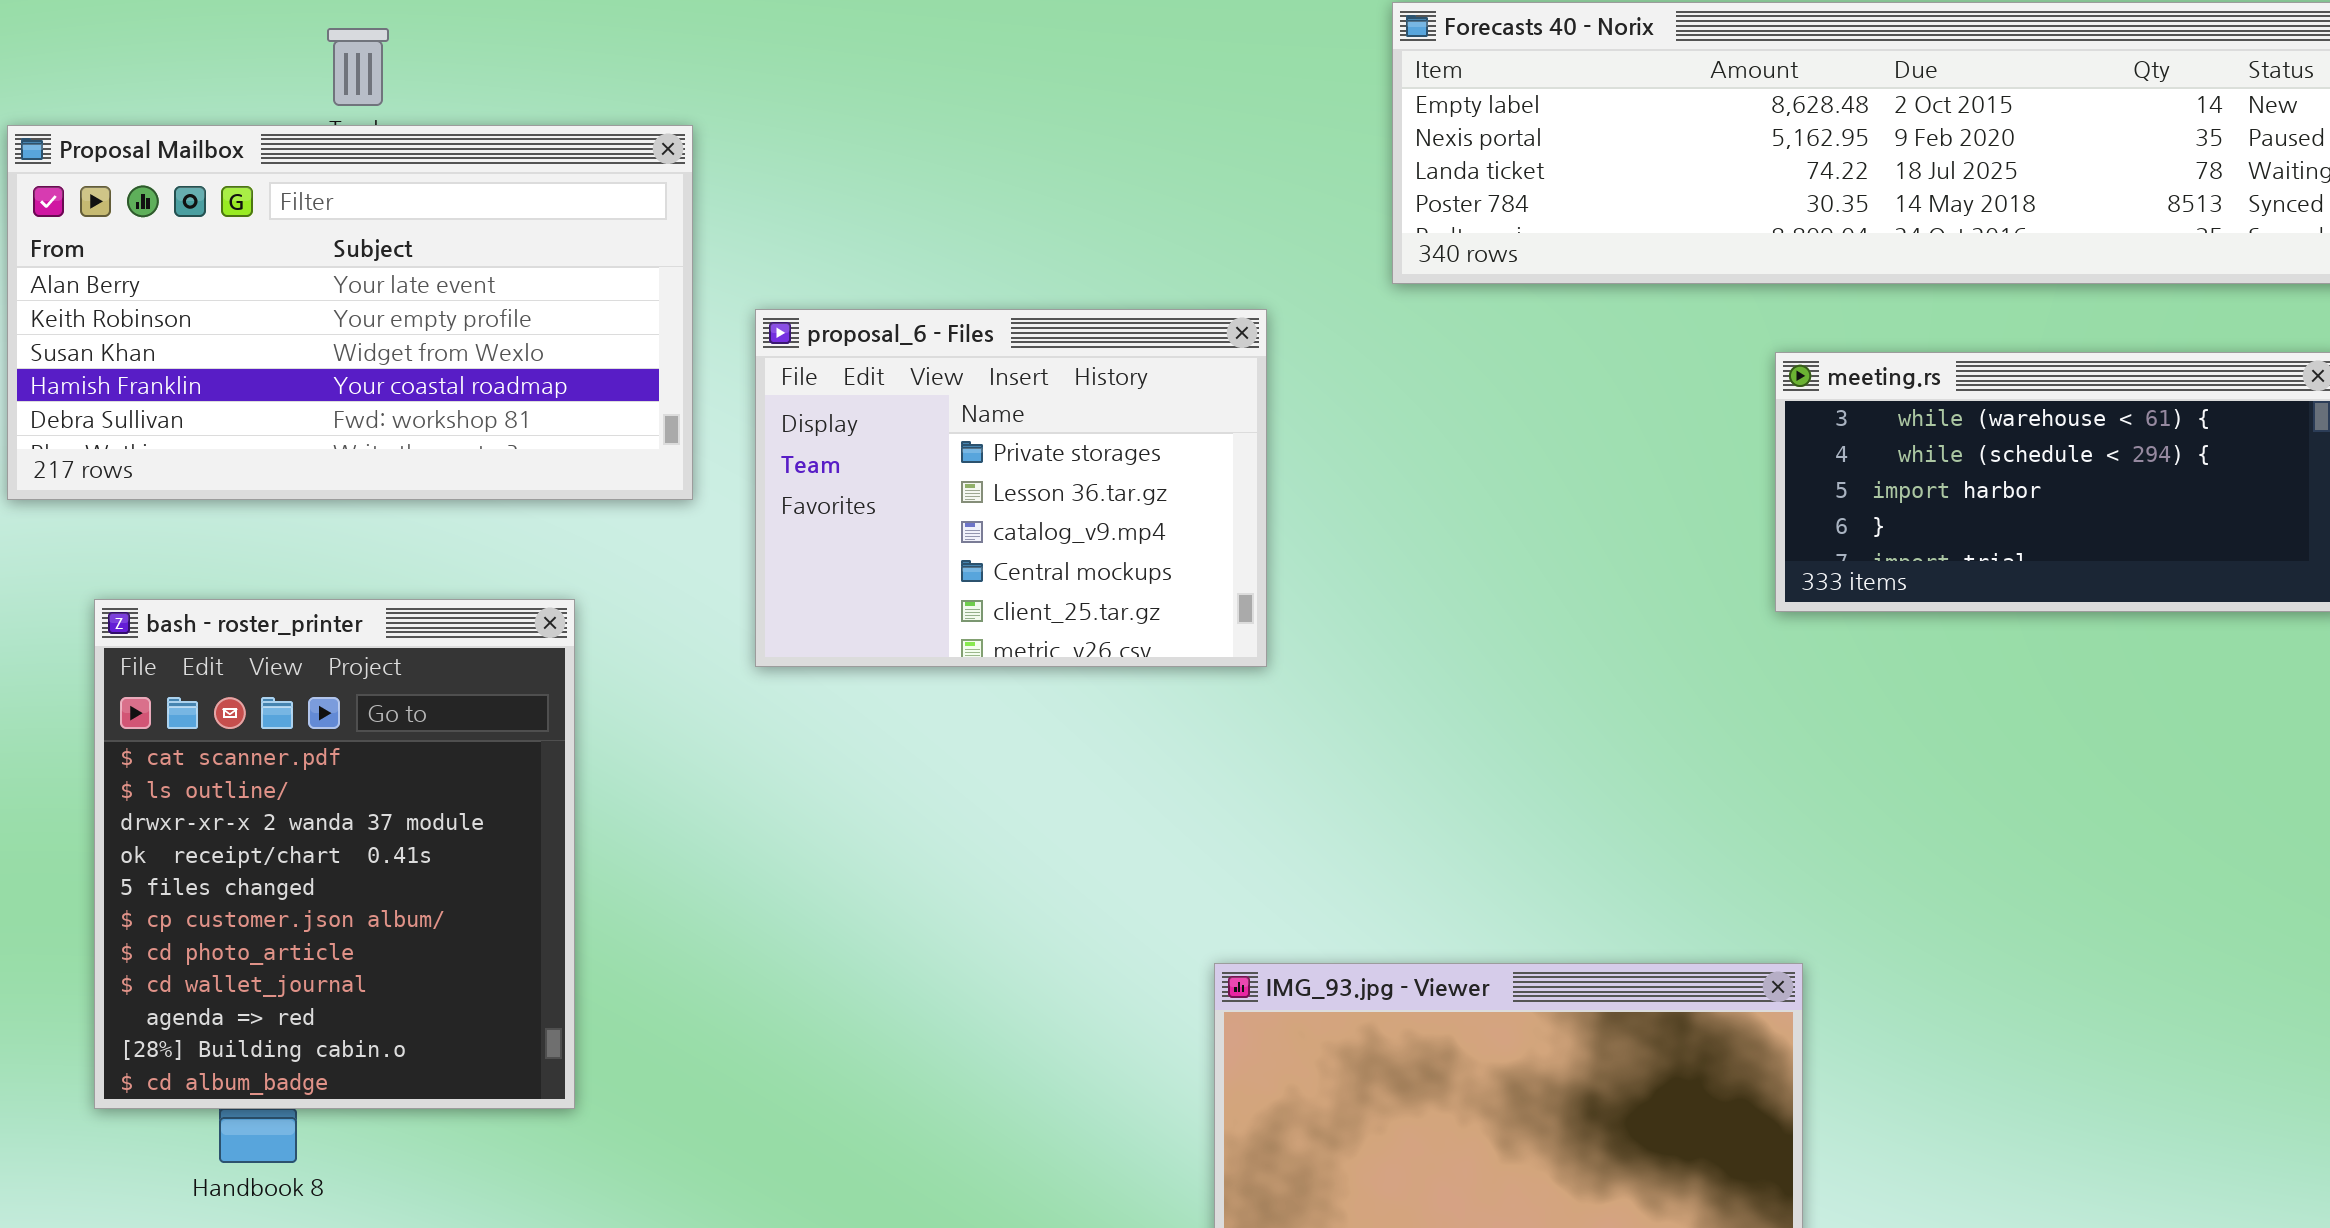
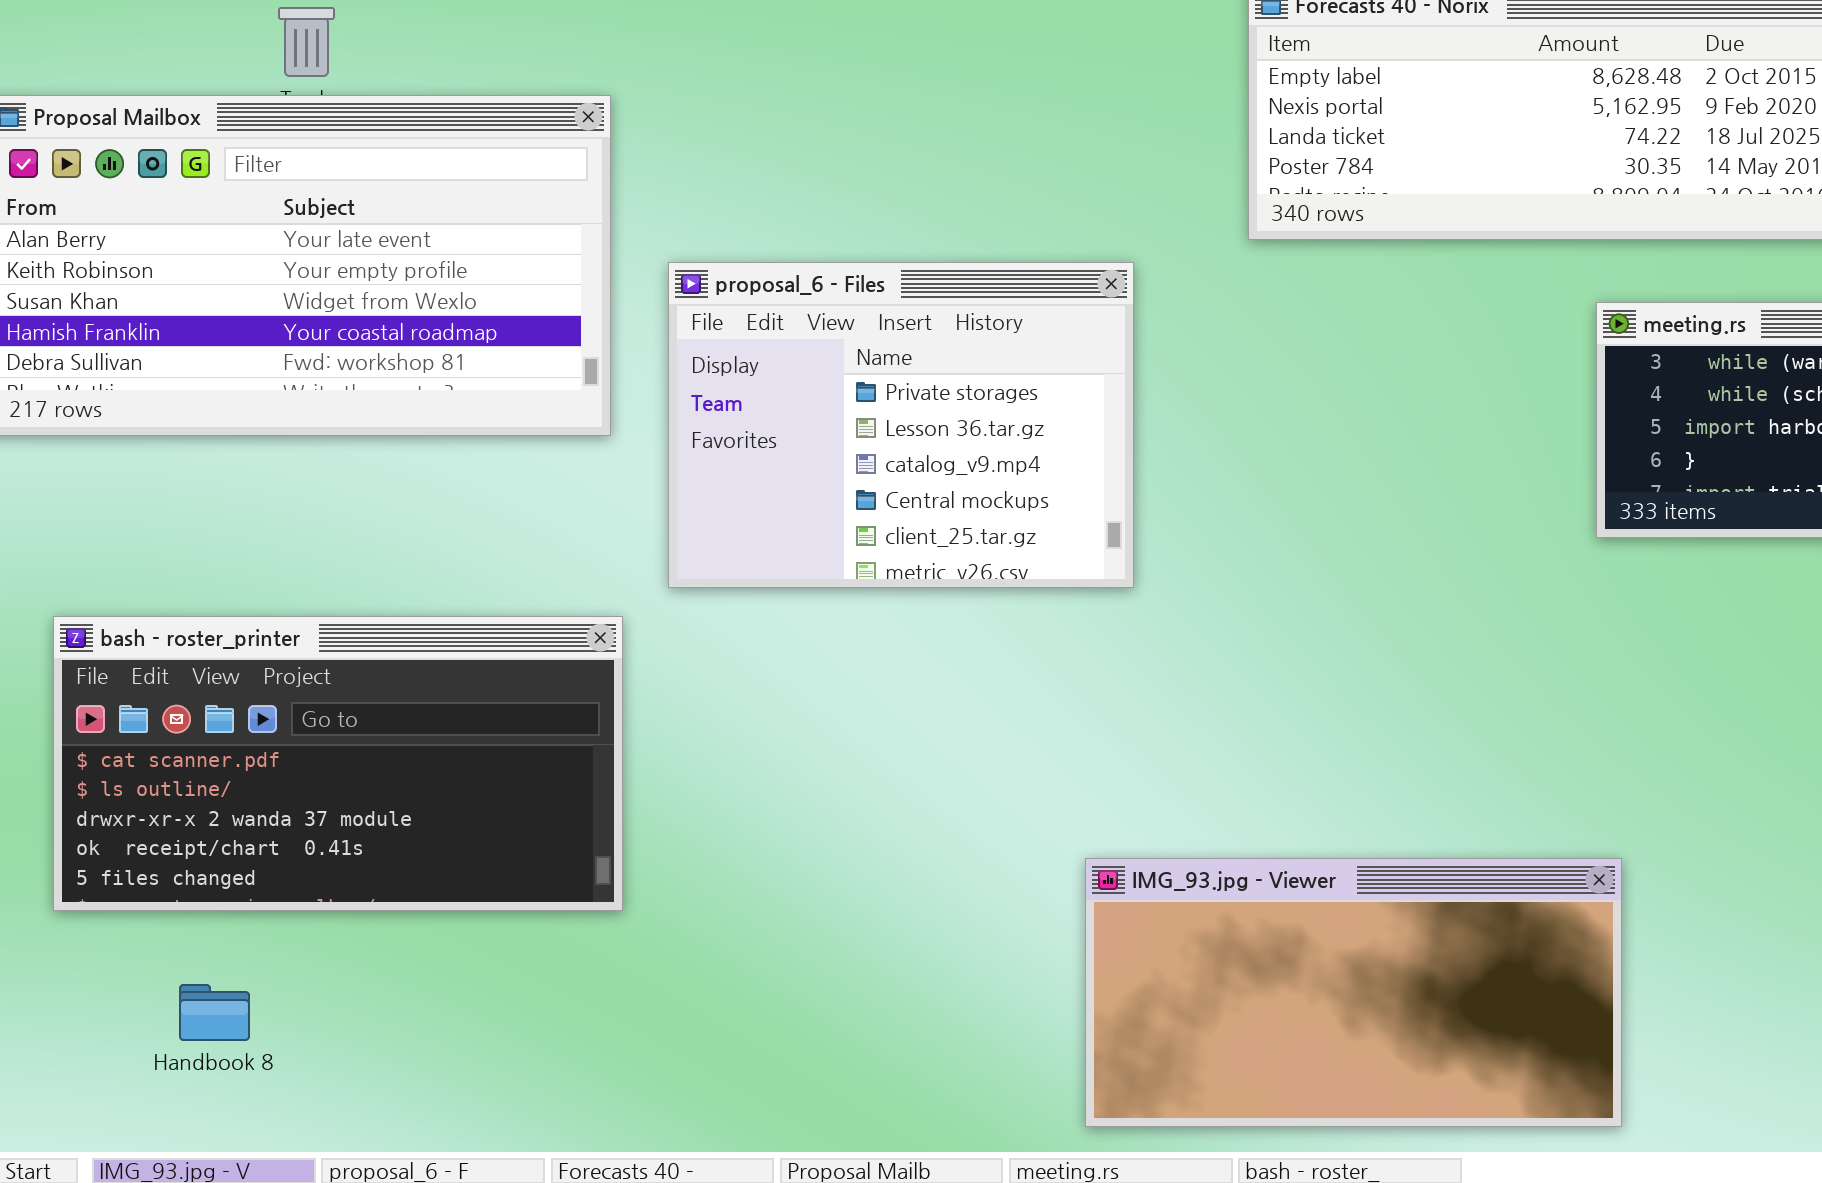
bash - roster_printer: [94,599,575,1109] -> [53,616,623,911], moved, resized

